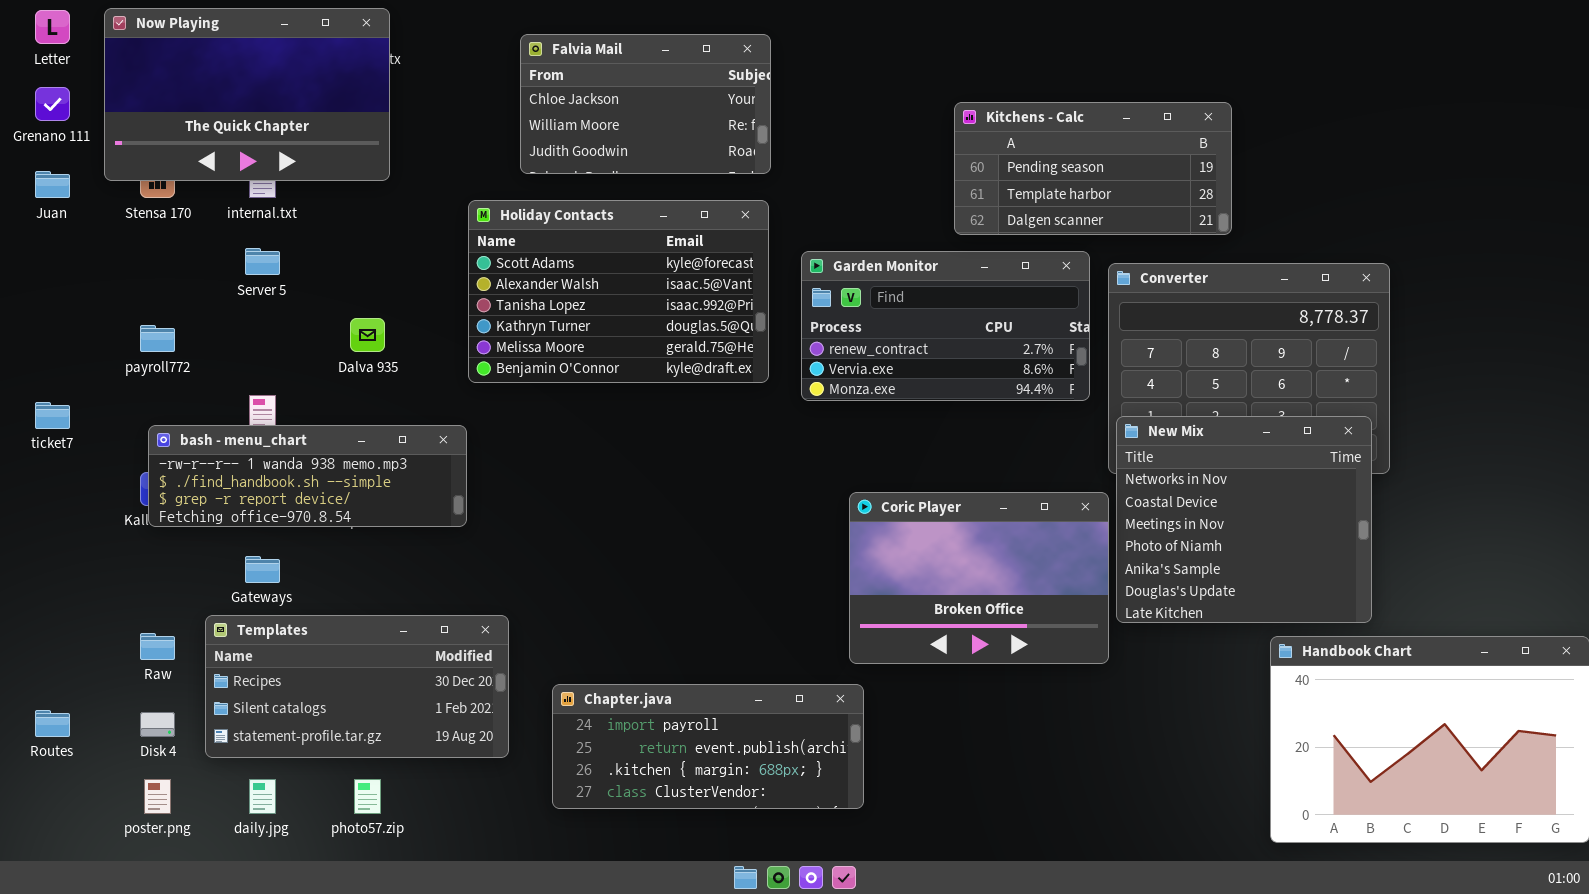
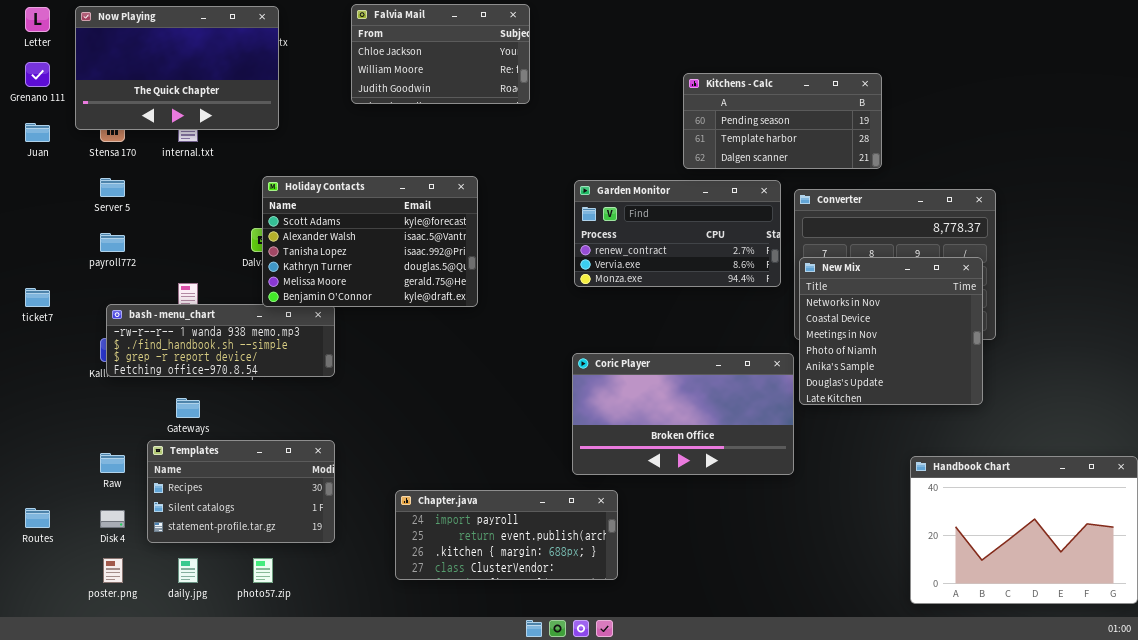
Falvia Mail: [520,34,771,174] -> [351,4,530,104], moved
Holiday Contacts: [468,200,769,383] -> [262,176,478,307], moved
Server 5: [245,248,280,275] -> [100,178,125,197], moved
New Mix: [1116,416,1372,623] -> [799,257,983,405], moved
Coric Player: [849,492,1109,664] -> [572,353,794,475], resized
Templates: [205,615,509,758] -> [147,440,335,543], resized

